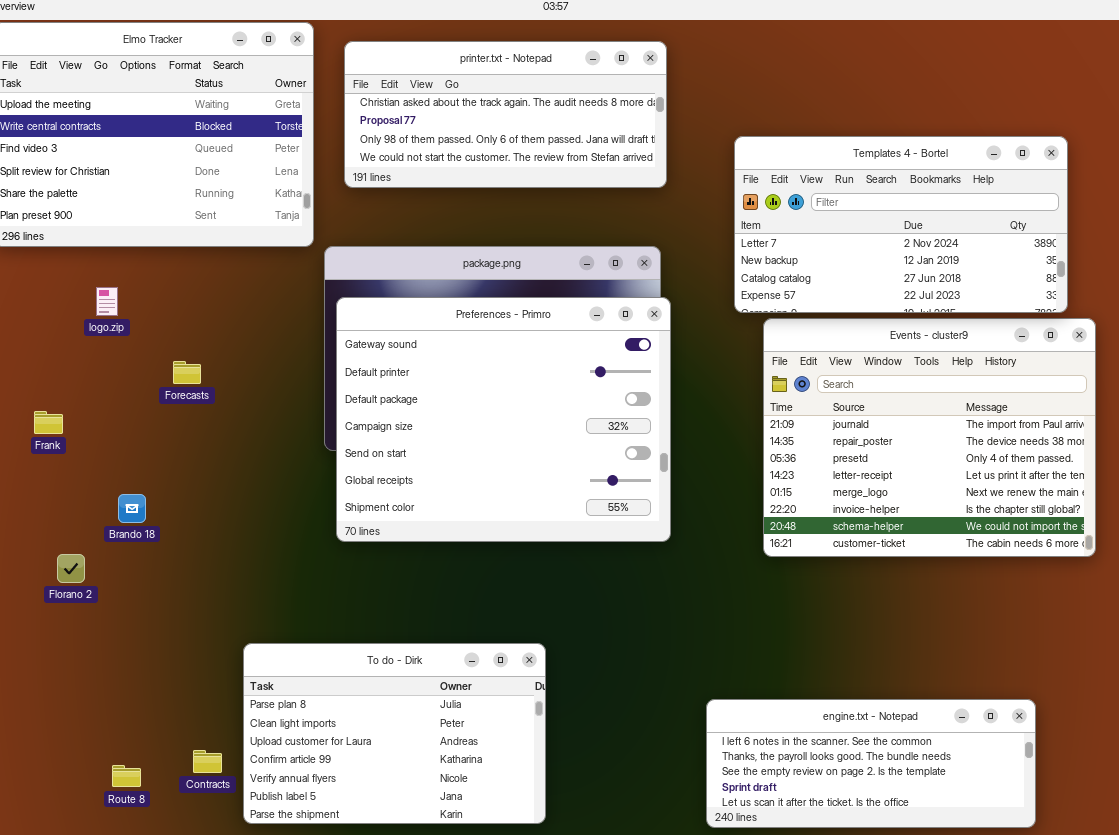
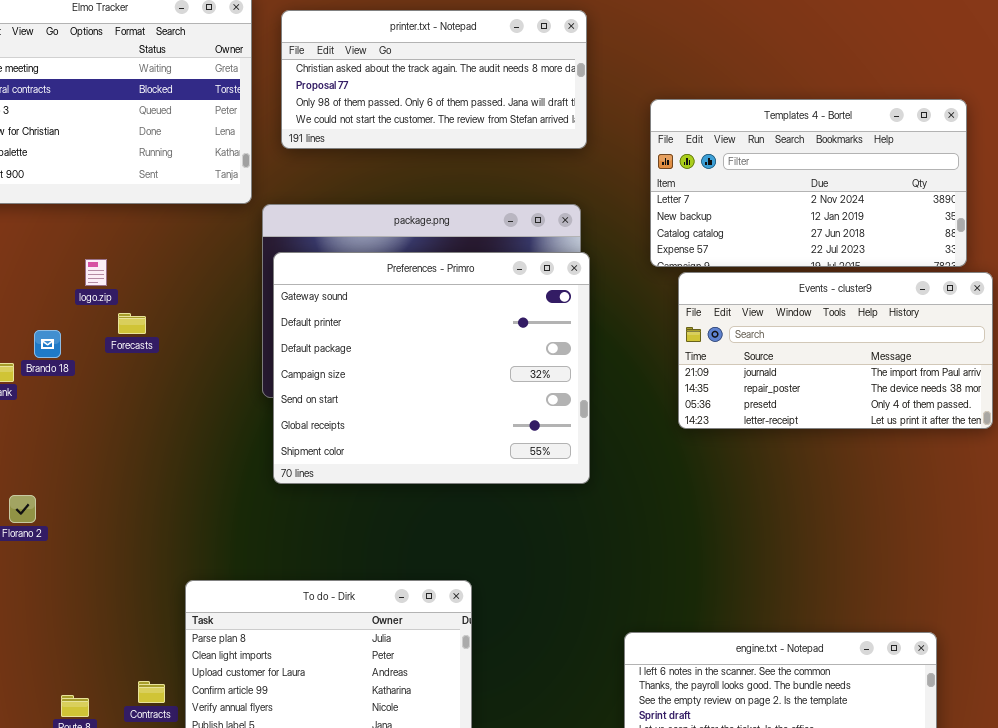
logo.zip: [96,287,118,316] -> [85,259,107,286], moved
Events - cluster9: [763,318,1096,557] -> [678,272,993,429], resized
Brando 18: [118,494,146,523] -> [34,330,61,358], moved

